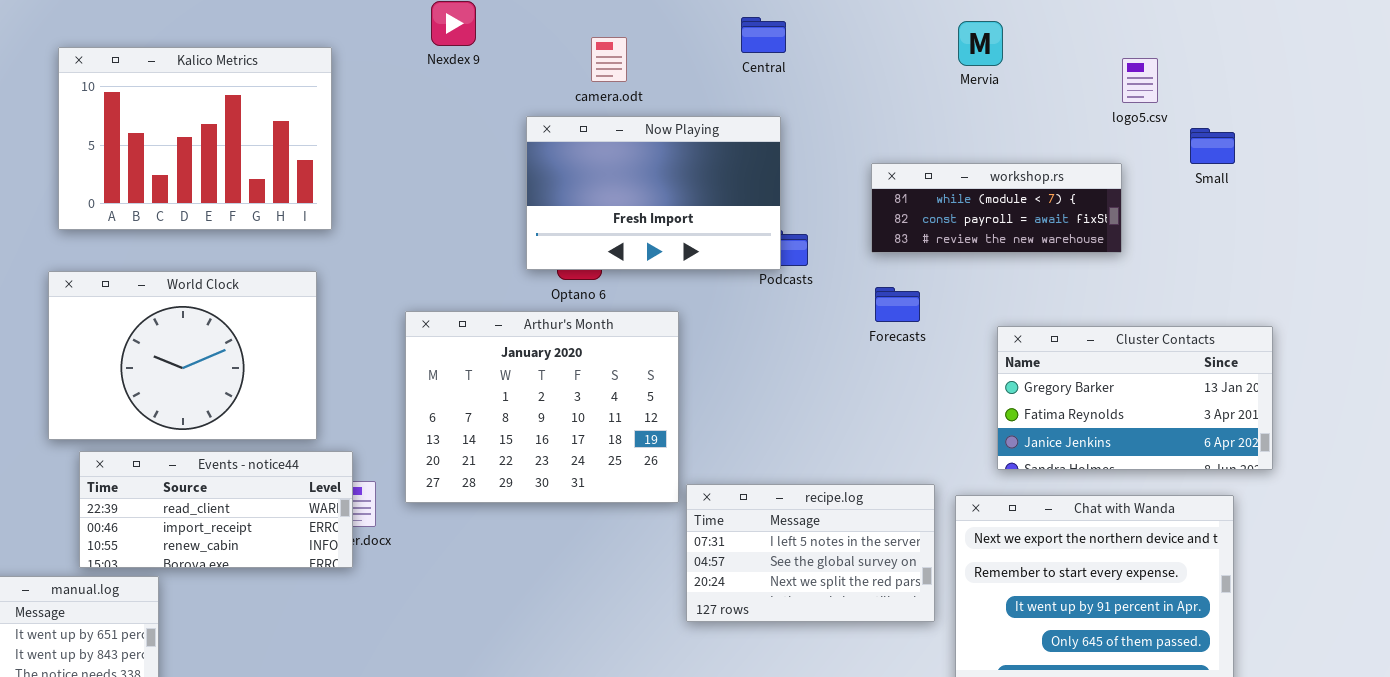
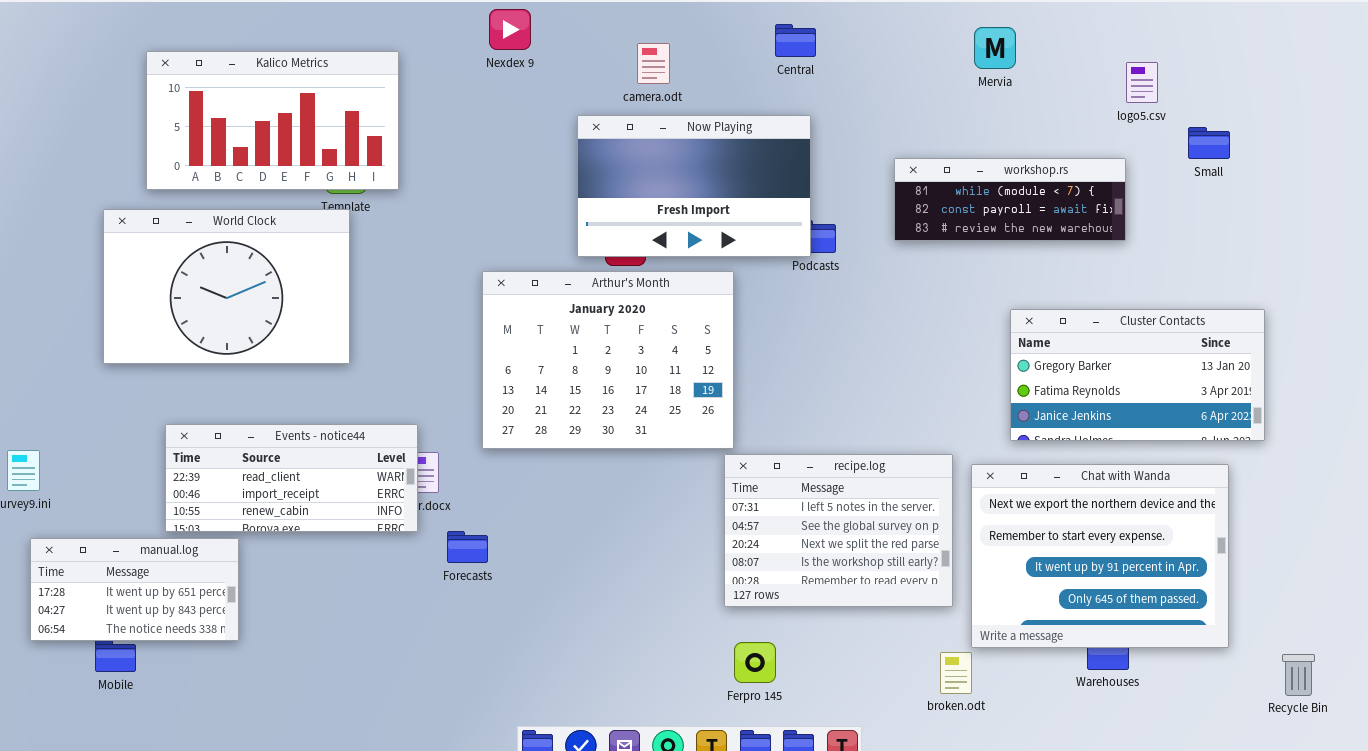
Kalico Metrics: [58,47,332,230] -> [146,51,399,190], resized
World Clock: [48,271,317,440] -> [103,209,350,364], moved
Forecasts: [875,287,920,322] -> [447,531,488,563], moved
Arthur's Month: [405,311,679,503] -> [482,271,734,449], moved
recipe.log: [686,484,935,622] -> [724,454,953,607], resized

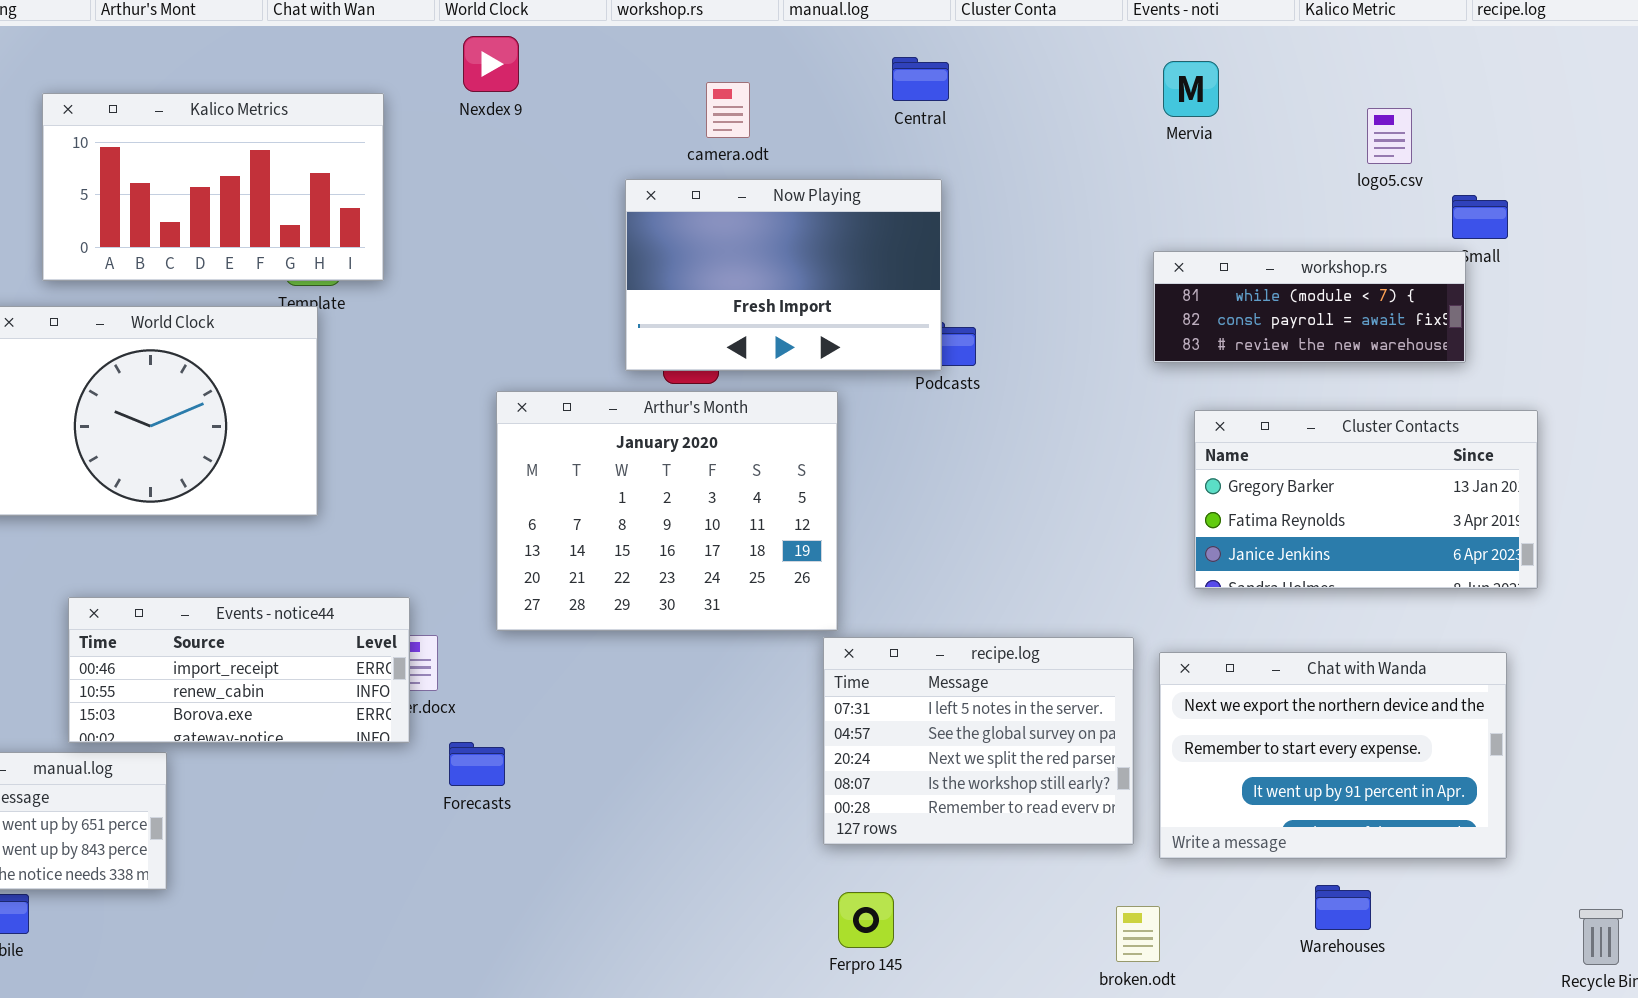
Nexdex 9: [489,9,531,50] -> [463,36,519,92], moved
workshop.rs: [894,158,1126,241] -> [1153,251,1466,363], moved
Cluster Contacts: [1010,309,1265,441] -> [1194,410,1538,589], moved
Events - notice44: [165,424,418,532] -> [68,597,410,743], scrolled down 1 row
Chat with Wanda: [971,464,1229,648] -> [1159,652,1507,859], resized

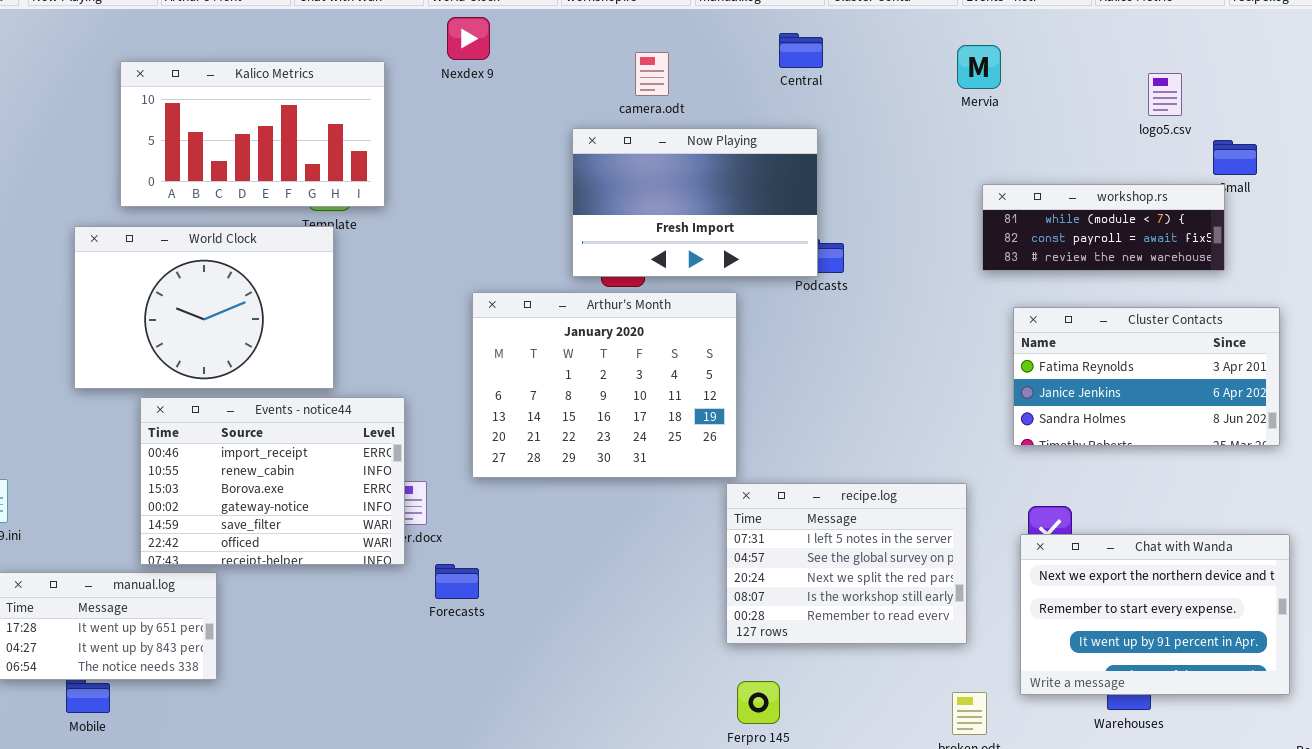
Mervia: [1163,61,1219,117] -> [957,45,1001,89], moved
Cluster Contacts: [1194,410,1538,589] -> [1013,307,1280,446], scrolled down 1 row
Events - notice44: [68,597,410,743] -> [140,397,405,565], resized
Chat with Wanda: [1159,652,1507,859] -> [1020,534,1290,695], moved

